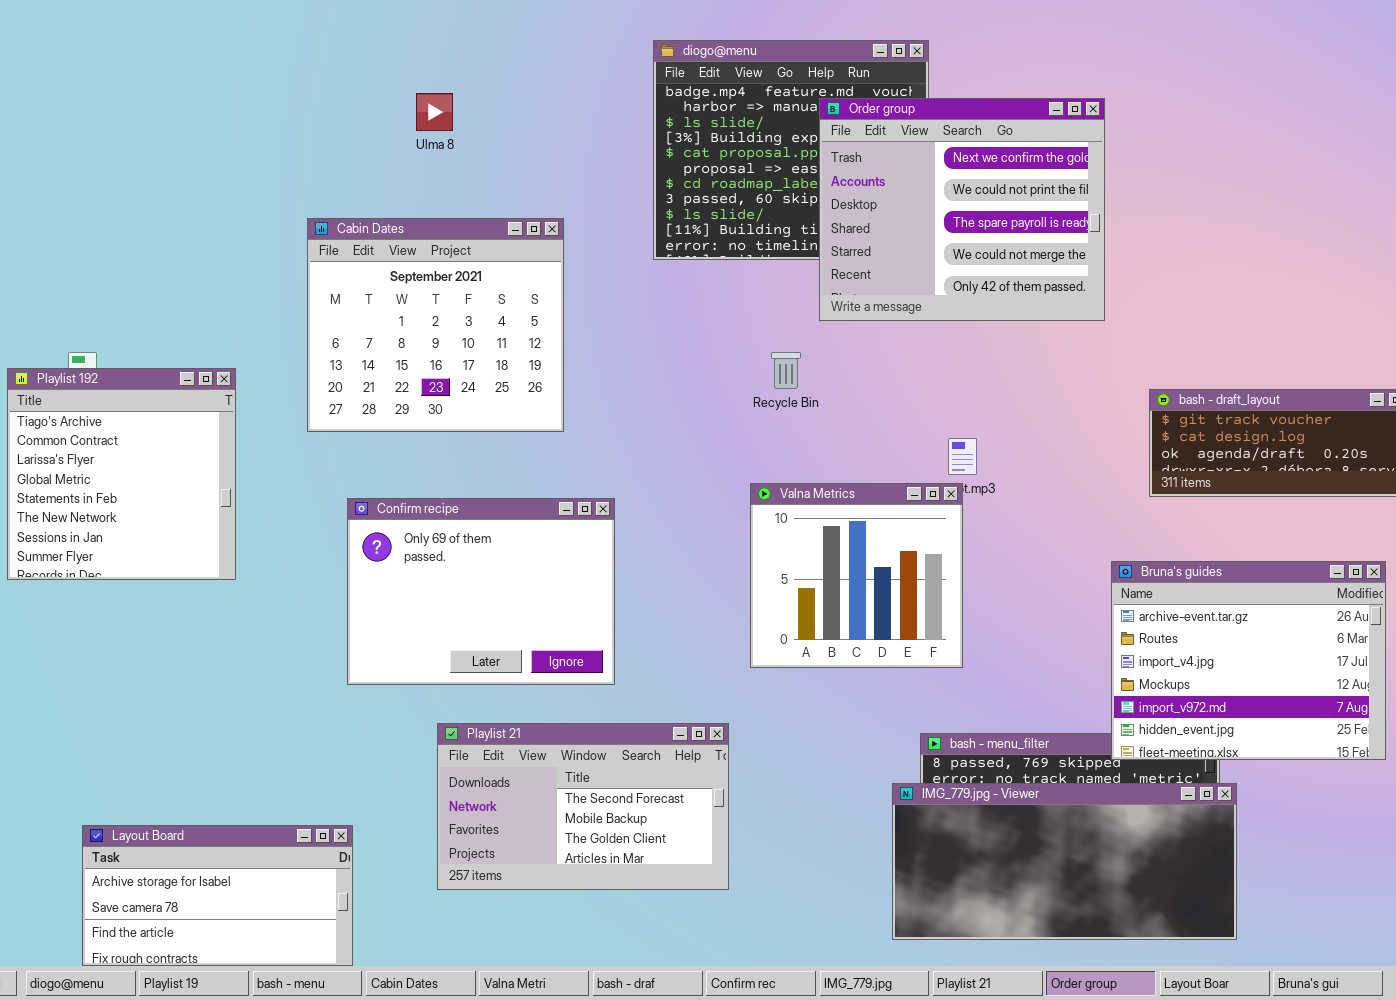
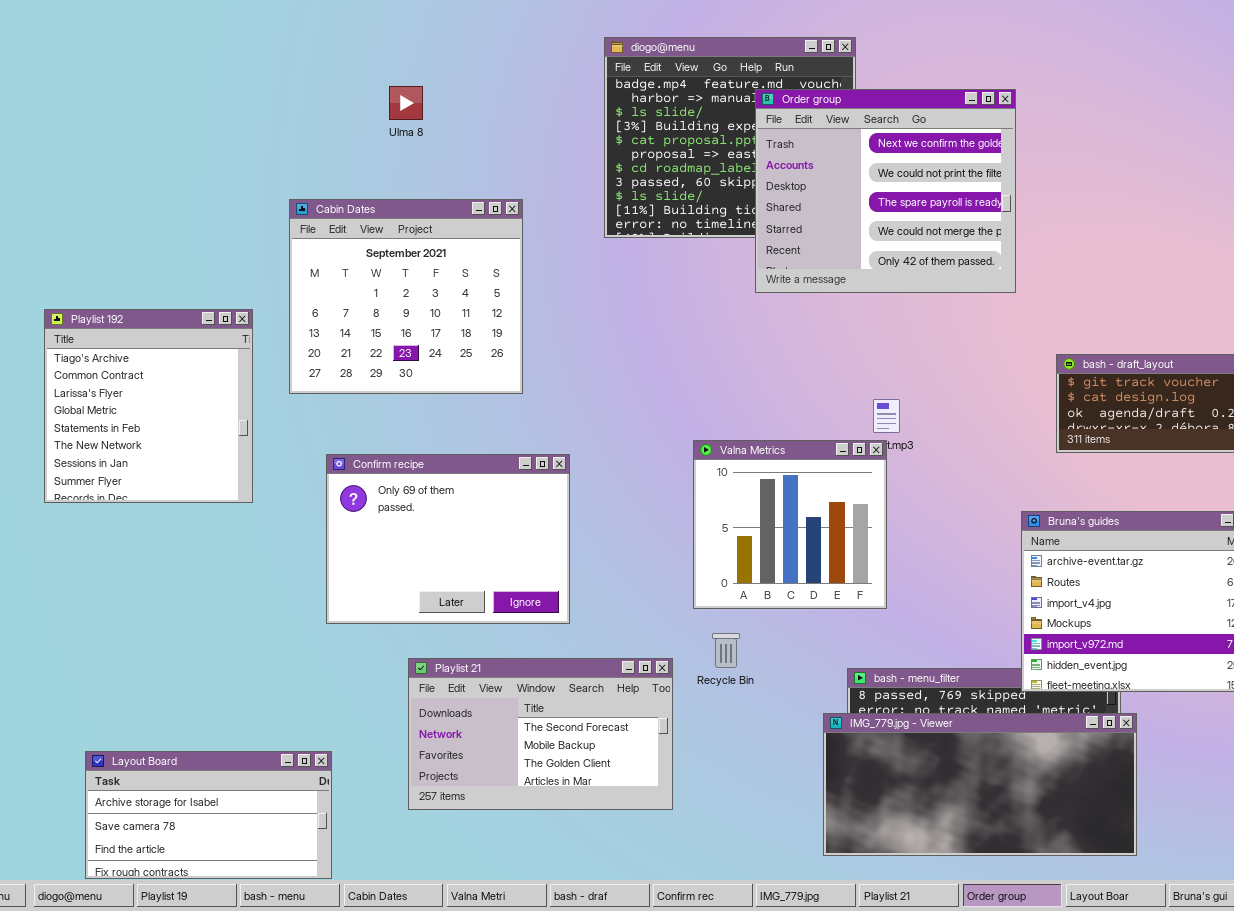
Recycle Bin: [771,352,801,389] -> [712,633,740,668], moved
Playlist 192: [7,368,236,580] -> [44,309,253,503], moved

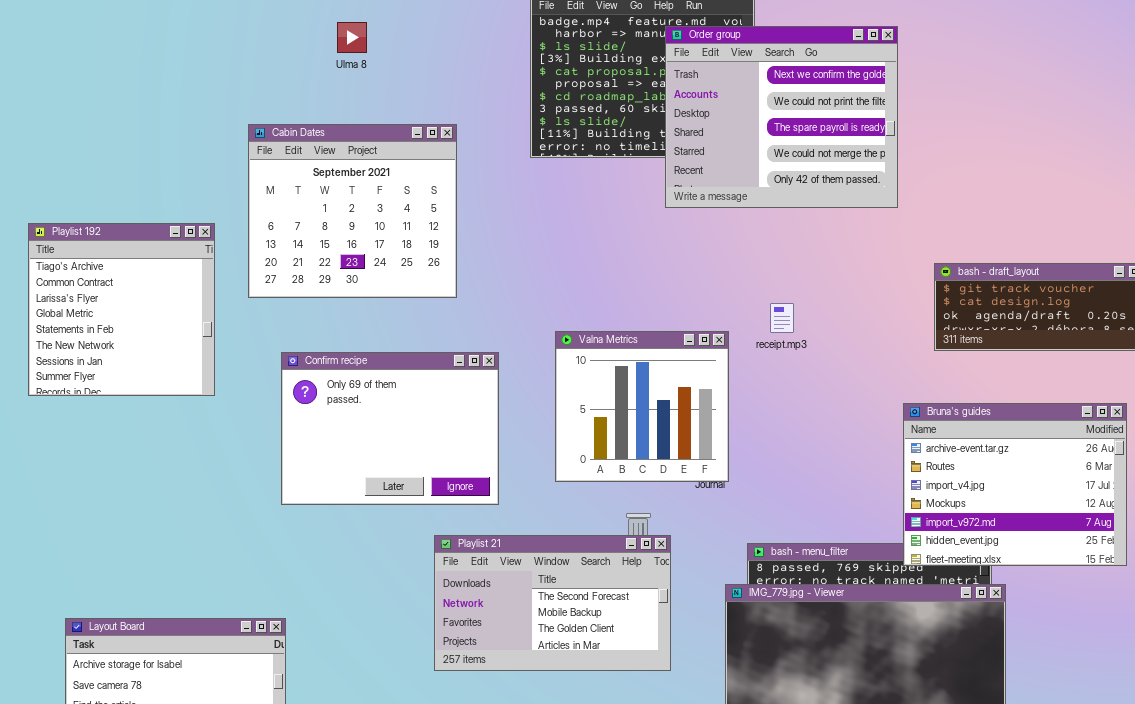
Valna Metrics: [693,440,887,609] -> [555,331,729,482], moved
Playlist 21: [408,658,673,810] -> [434,535,671,671], moved

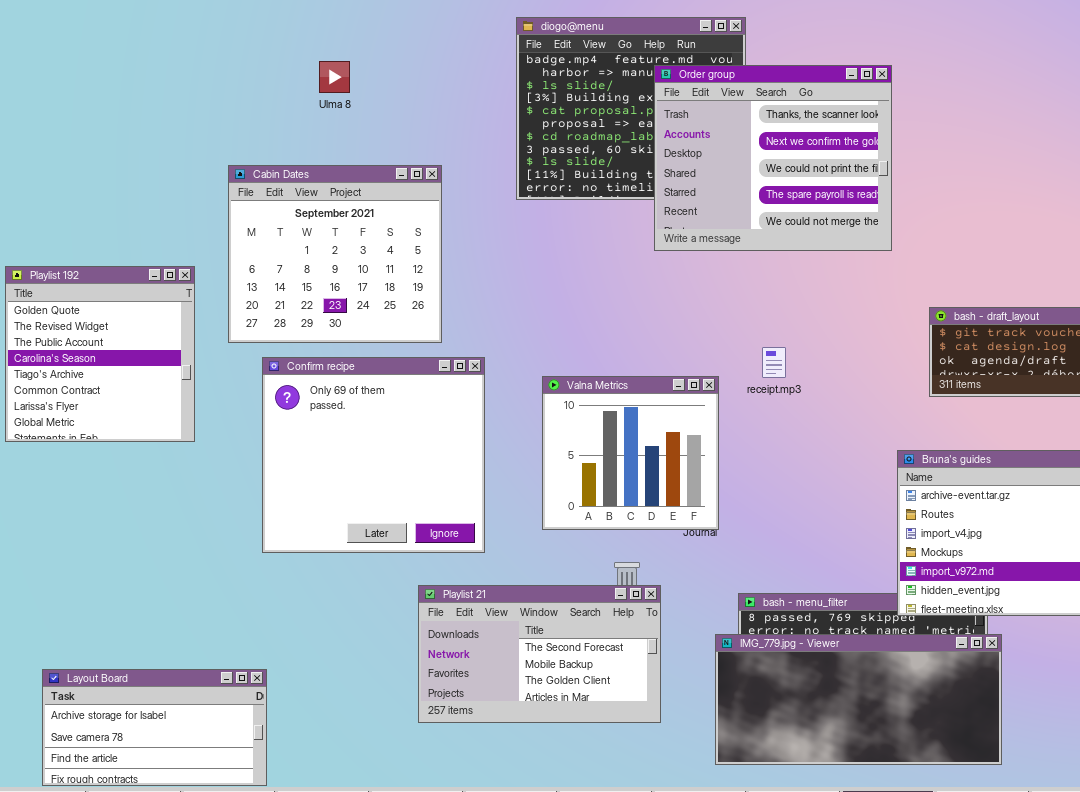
Order group: [665,26,898,208] -> [654,65,892,251], scrolled up 1 row
Playlist 192: [28,223,215,396] -> [5,266,195,442], scrolled up 4 rows
Confirm recipe: [281,352,499,505] -> [262,357,485,553], resized

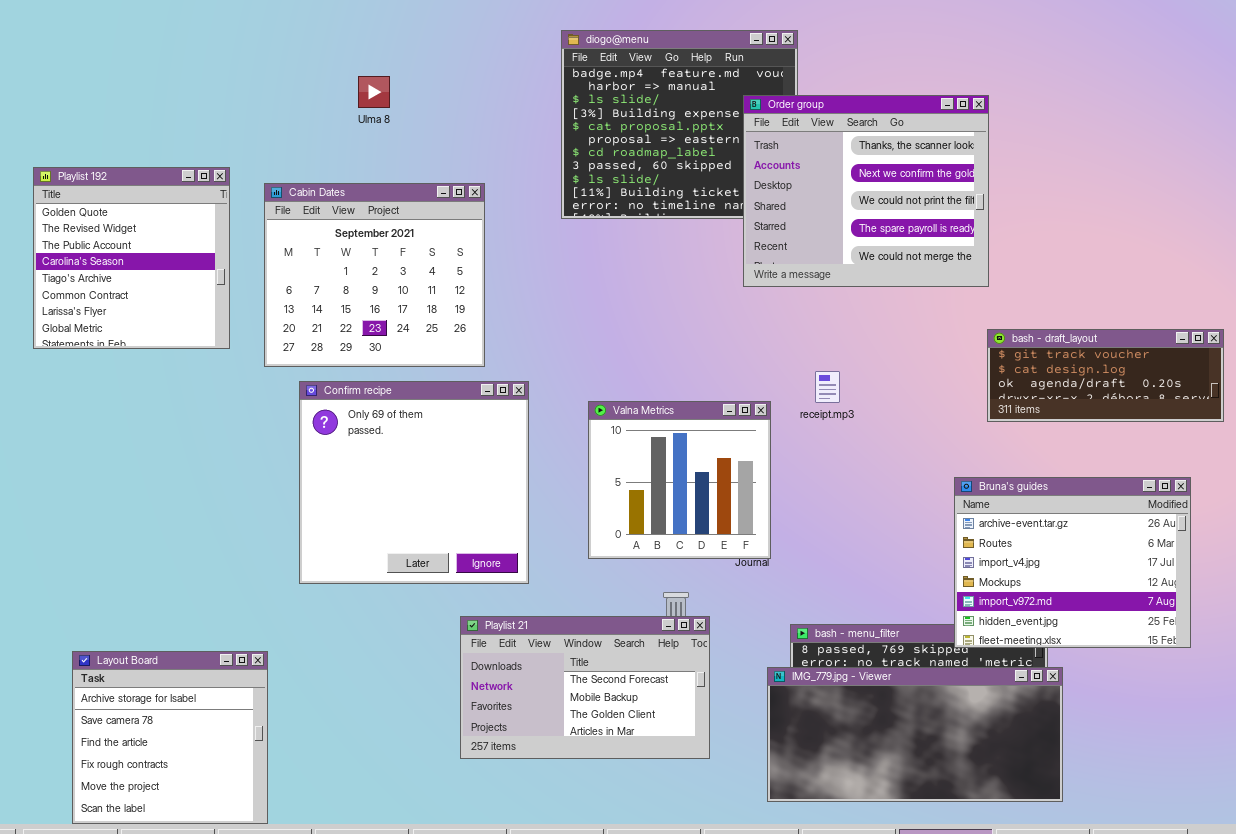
Order group: [654,65,892,251] -> [743,95,989,287], moved
Playlist 192: [5,266,195,442] -> [33,167,230,349], moved
Layout Board: [42,669,267,786] -> [72,651,268,824], resized

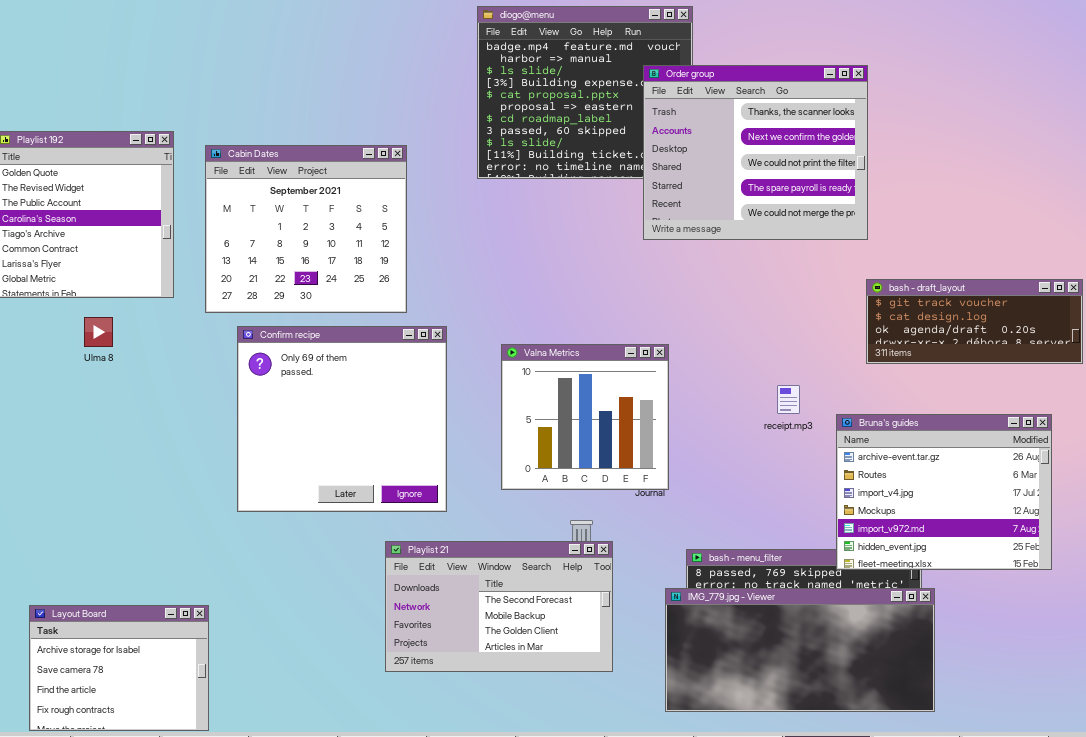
Ulma 8: [358,76,390,108] -> [84,317,113,347], moved
receipt.mp3: [815,371,840,403] -> [777,385,800,414], moved
Layout Board: [72,651,268,824] -> [29,605,209,731], resized

